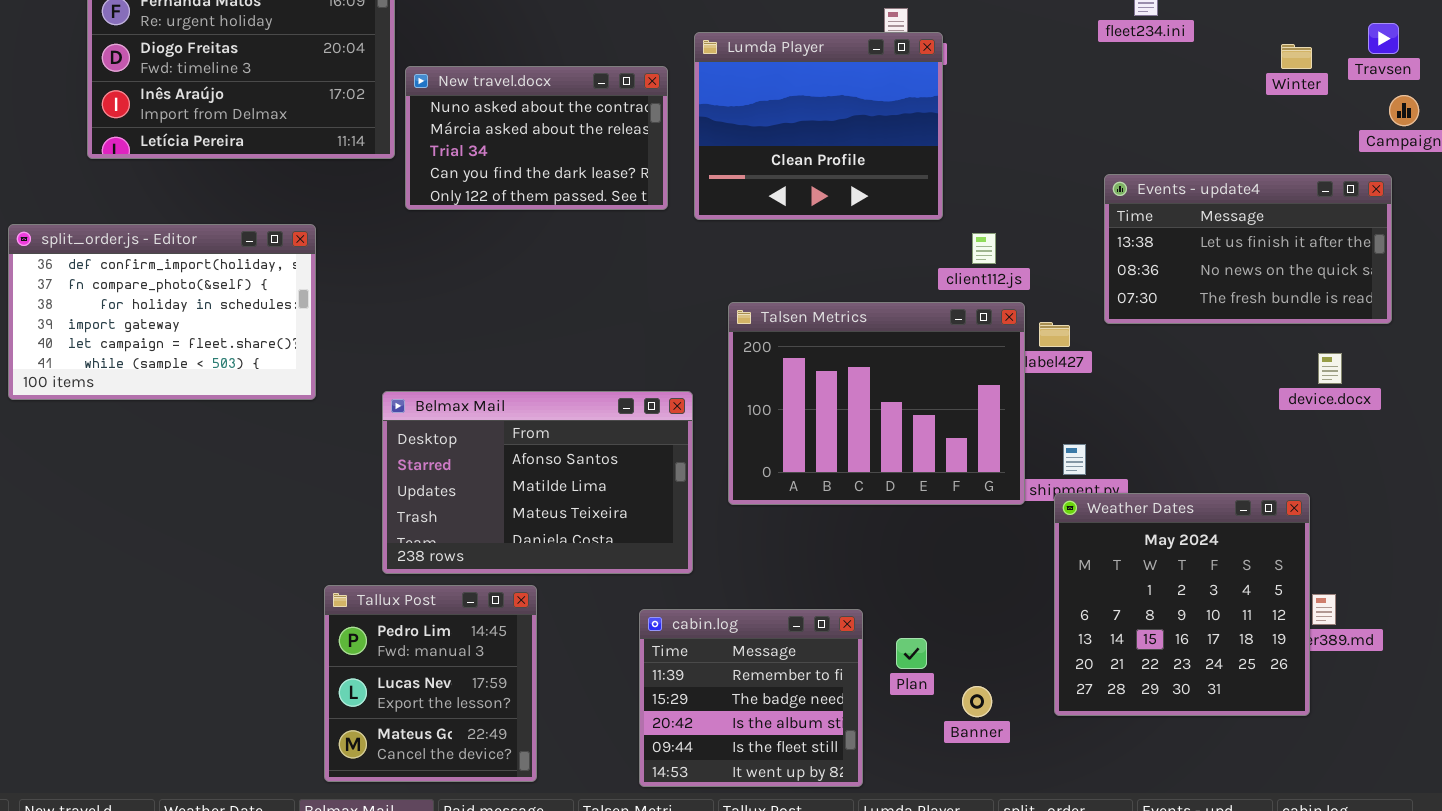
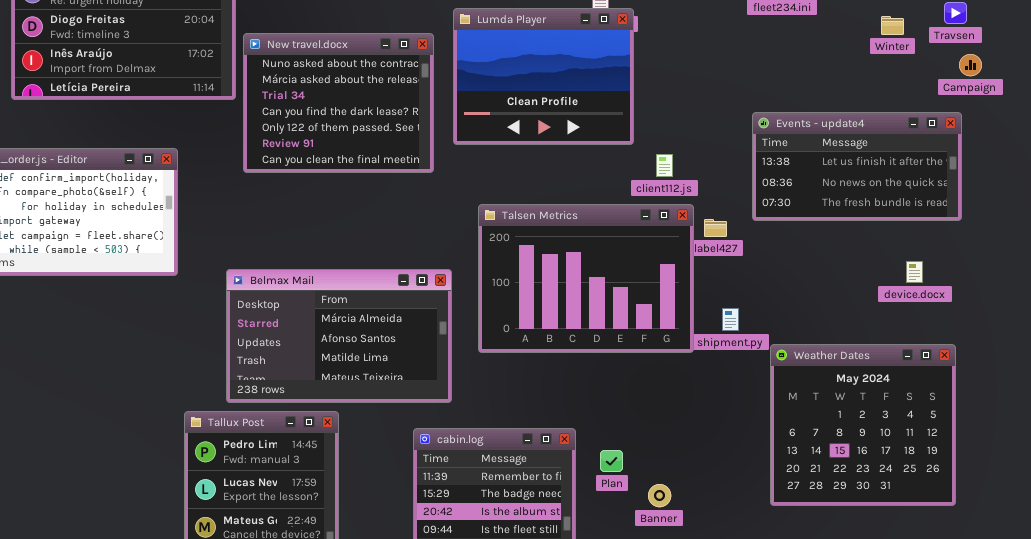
New travel.docx: [405,66,668,210] -> [243,33,434,173], resized
device.docx: [1318,353,1342,384] -> [906,261,923,283], moved
Belmax Mail: [382,391,693,574] -> [226,269,452,403], scrolled up 1 row
Weather Dates: [1054,493,1310,716] -> [770,344,956,506], moved

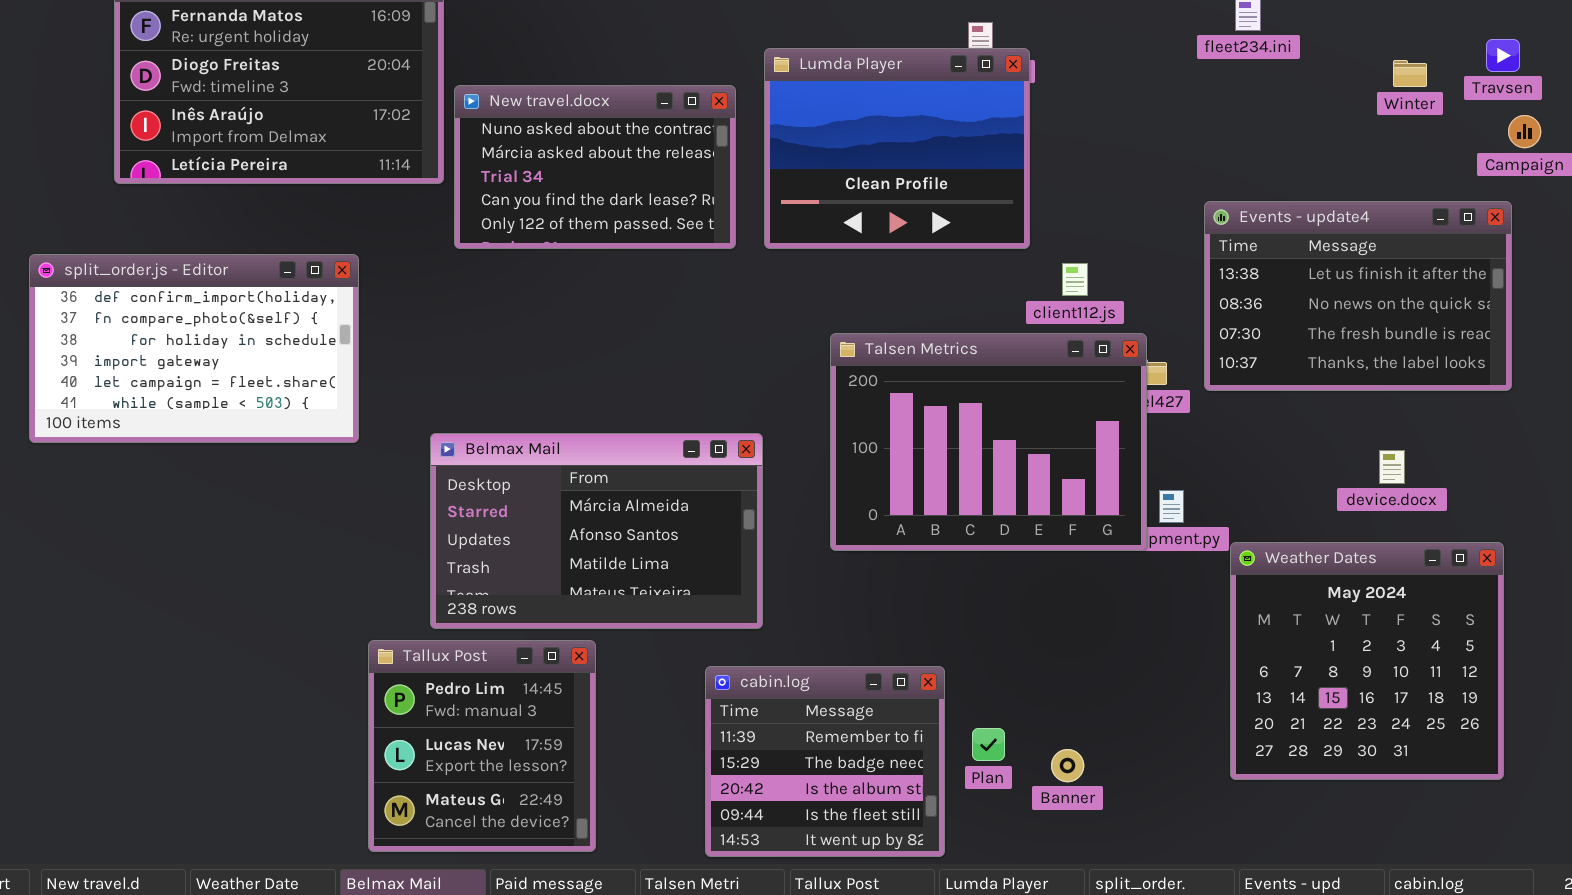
New travel.docx: [243,33,434,173] -> [454,85,736,249], resized
Events - update4: [752,112,962,221] -> [1204,201,1512,391], resized
Talsen Metrics: [478,204,694,353] -> [830,333,1147,551], moved
device.docx: [906,261,923,283] -> [1379,450,1405,484], moved
Plan: [600,450,623,472] -> [972,728,1005,761], moved

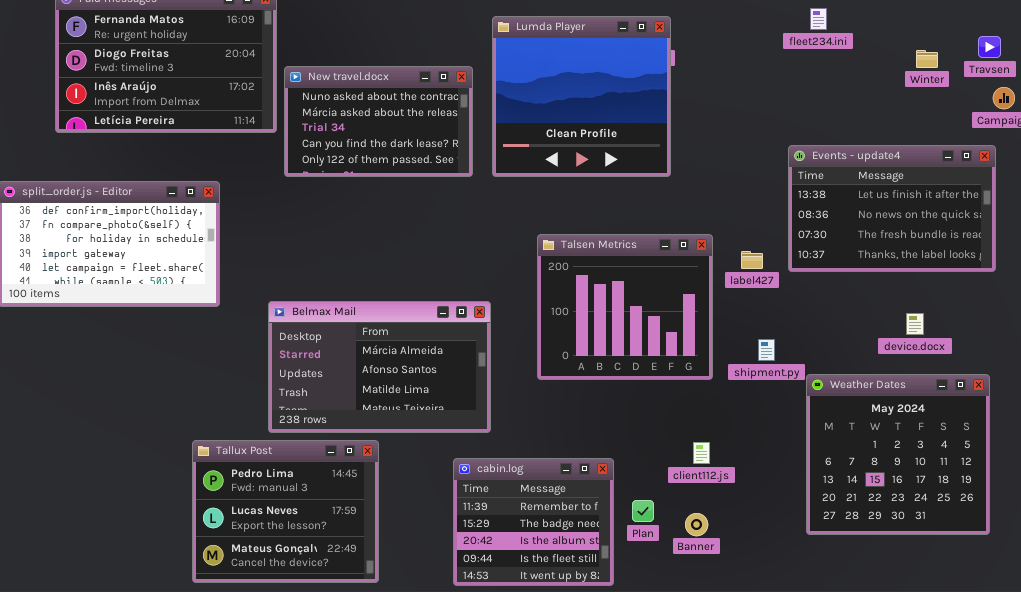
Lumda Player: [764,48,1030,249] -> [492,16,671,177], resized
client112.js: [1062,263,1088,296] -> [693,442,710,464], moved
Talsen Metrics: [830,333,1147,551] -> [537,234,713,380], resized
Tallux Post: [368,640,596,852] -> [192,440,379,583], resized

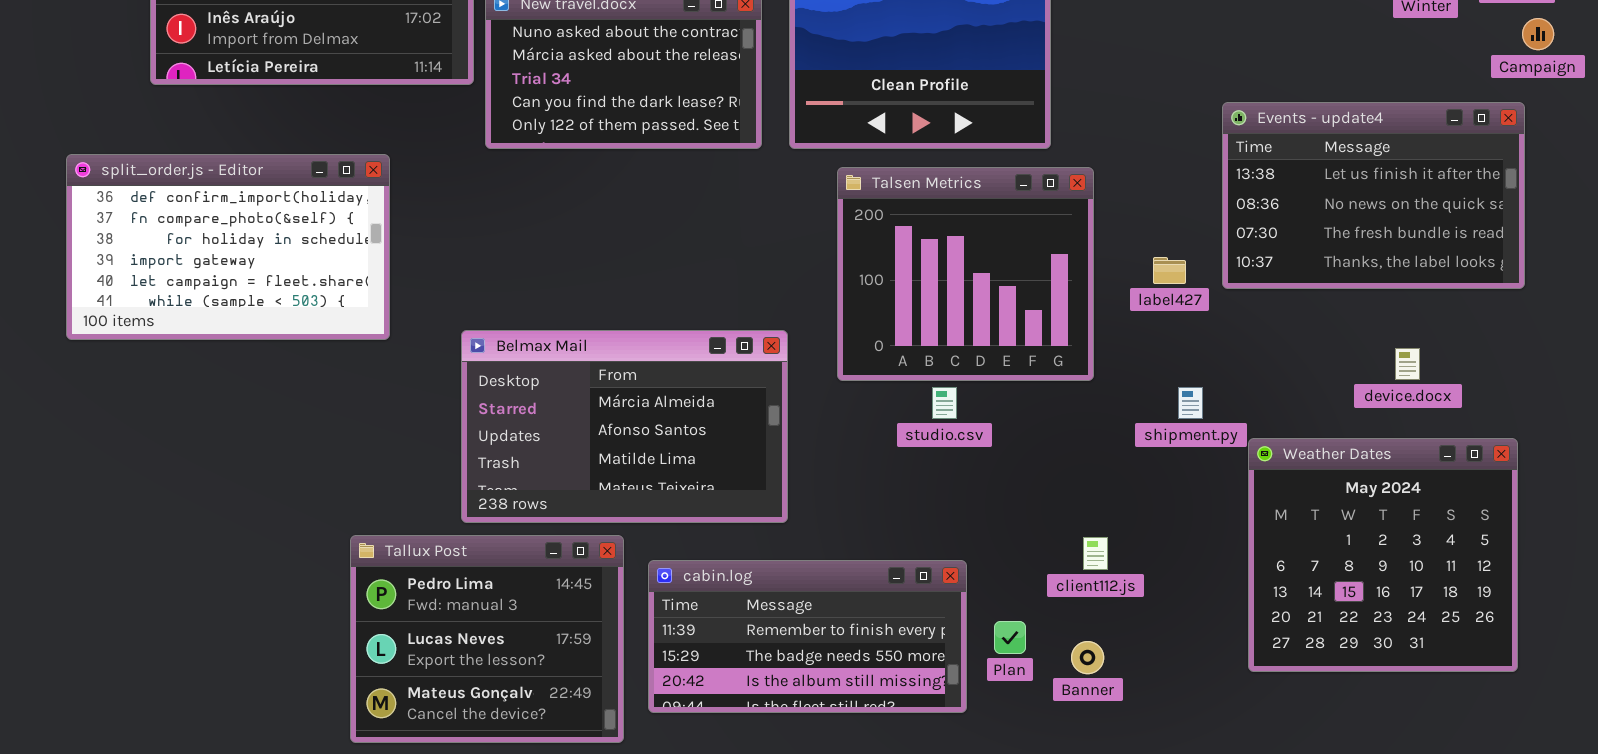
Talsen Metrics: [537,234,713,380] -> [837,167,1094,381], moved
cabin.log: [453,458,614,586] -> [648,560,967,713], resized

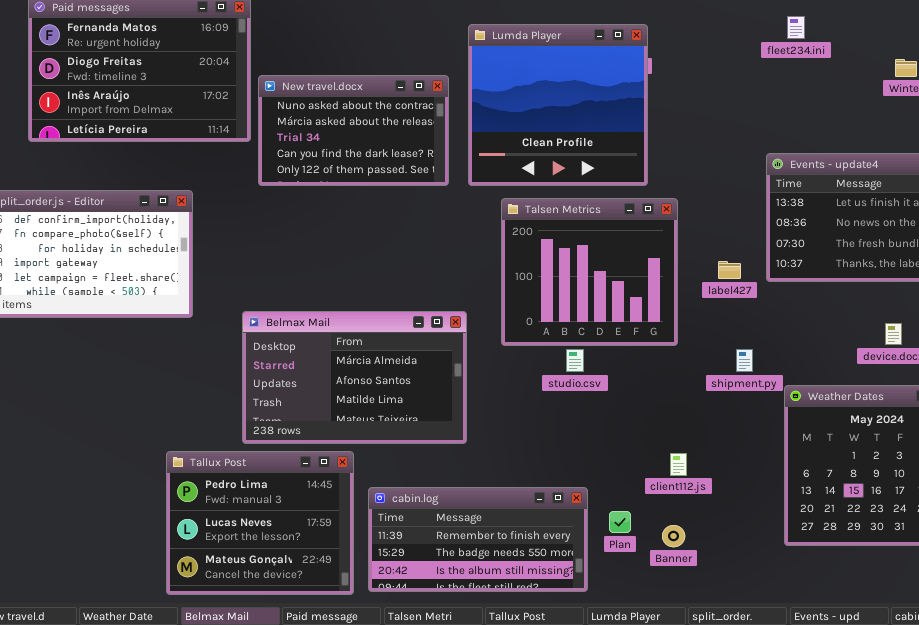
cabin.log: [648,560,967,713] -> [368,487,588,592], moved

